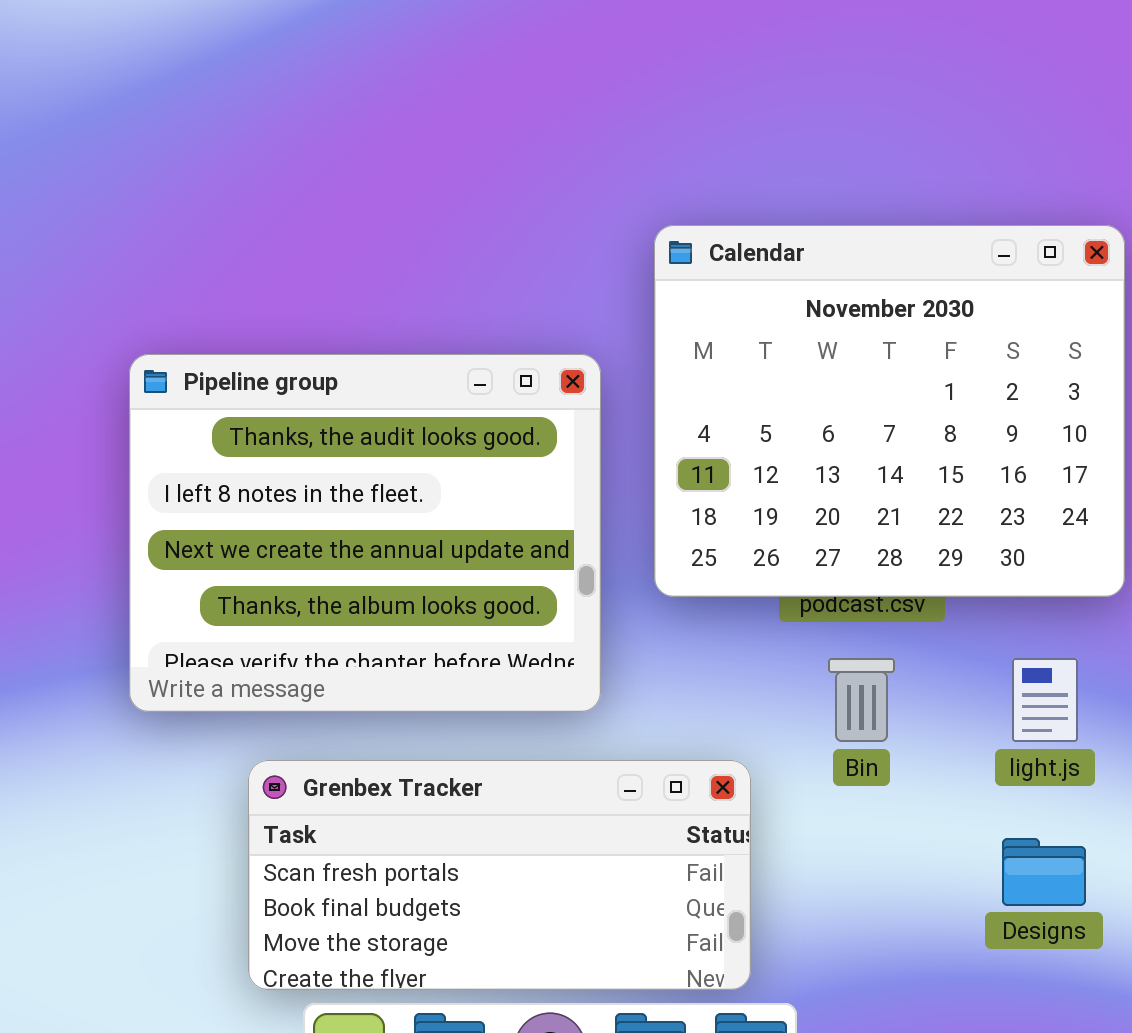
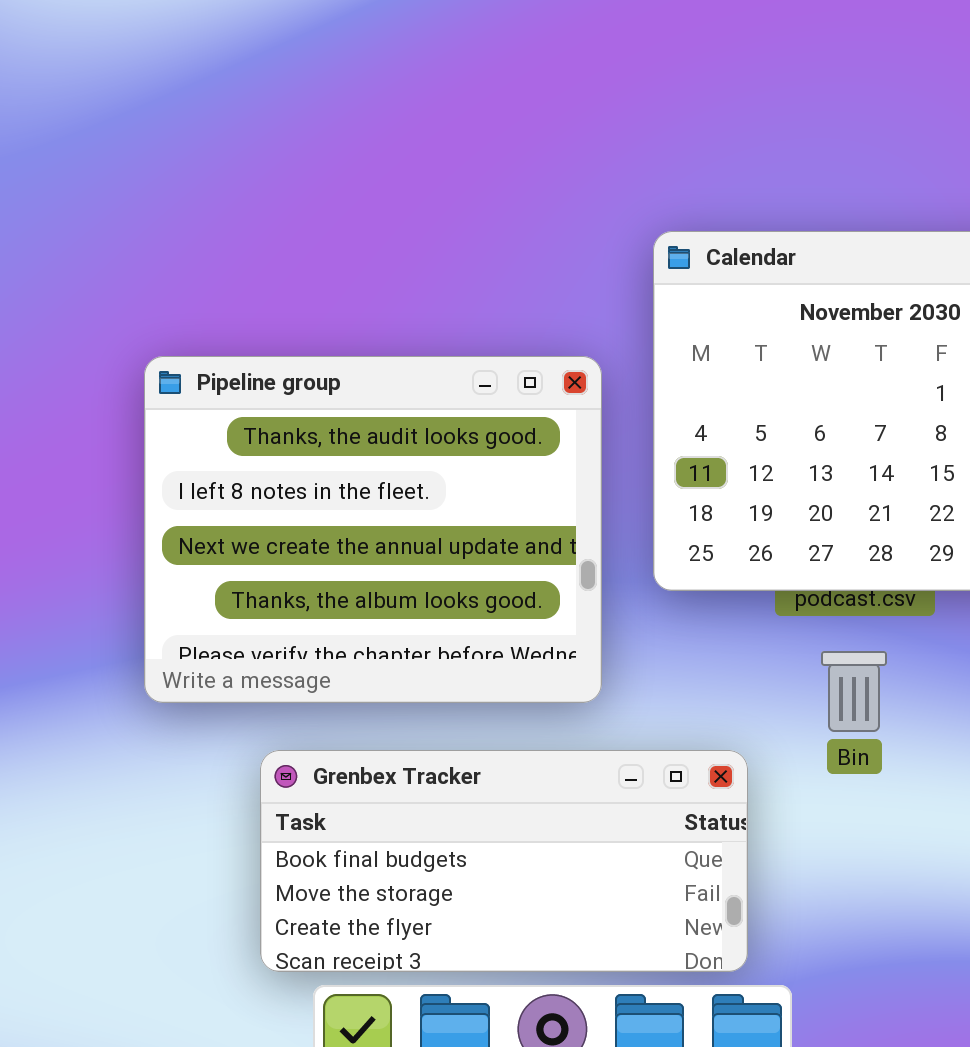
Grenbex Tracker: [248,760,751,990] -> [260,750,748,972], scrolled down 1 row

